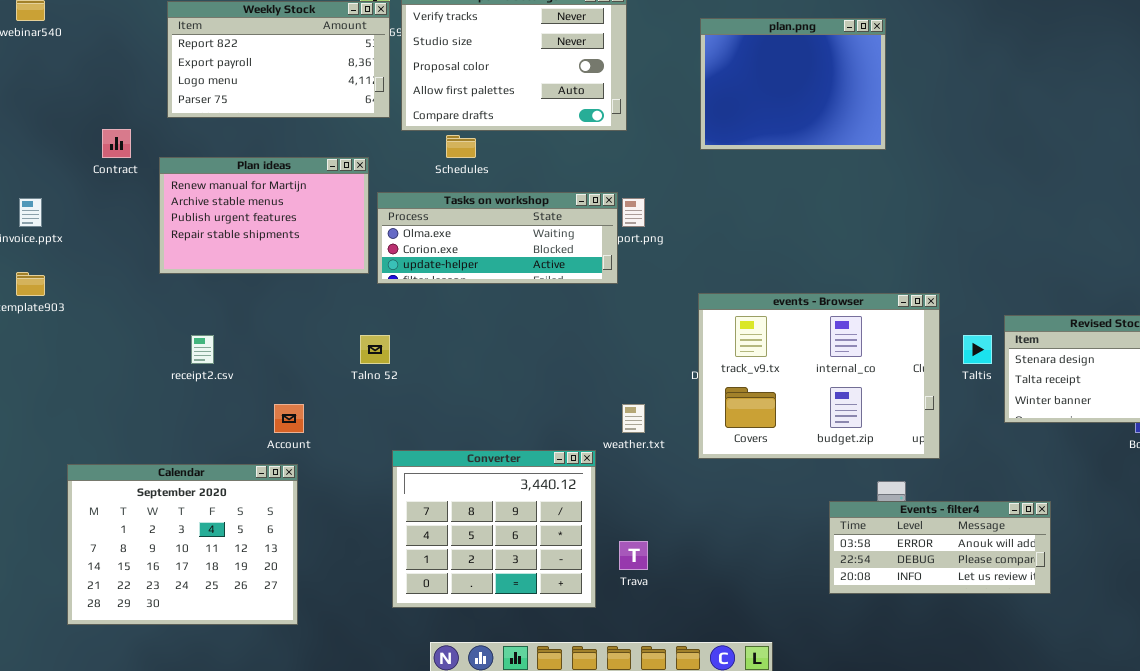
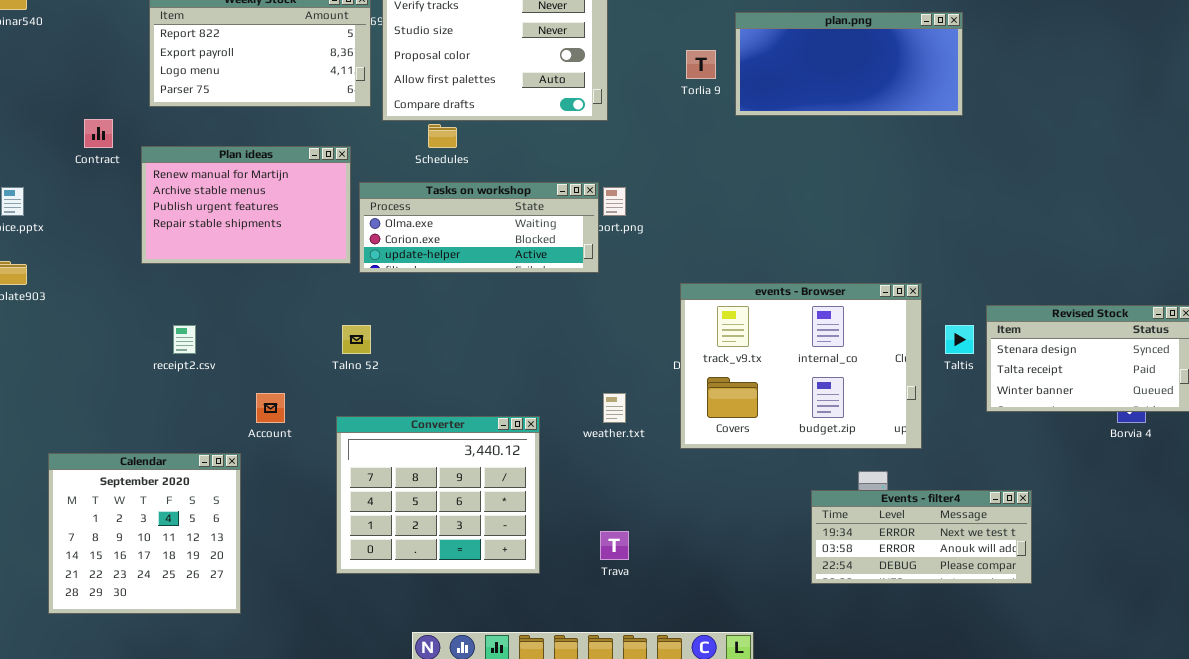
plan.png: [700,18,886,150] -> [735,12,963,116], moved, resized
Converter: [392,450,596,608] -> [336,416,540,574], moved
Calendar: [67,464,298,625] -> [48,453,241,614], resized
Events - filter4: [829,501,1051,594] -> [811,490,1032,584], scrolled up 1 row

